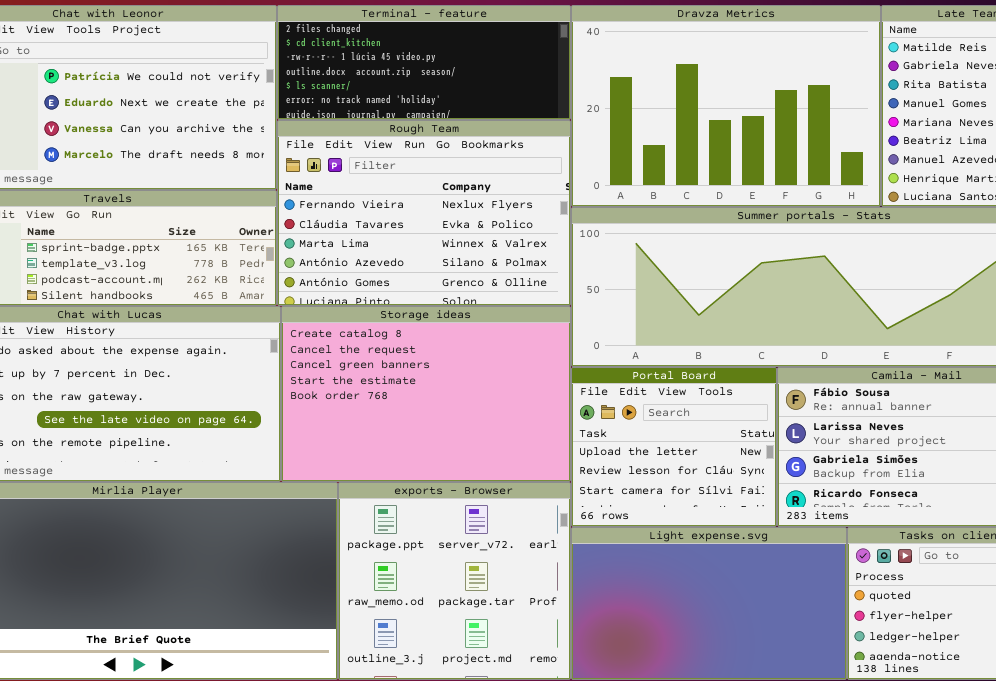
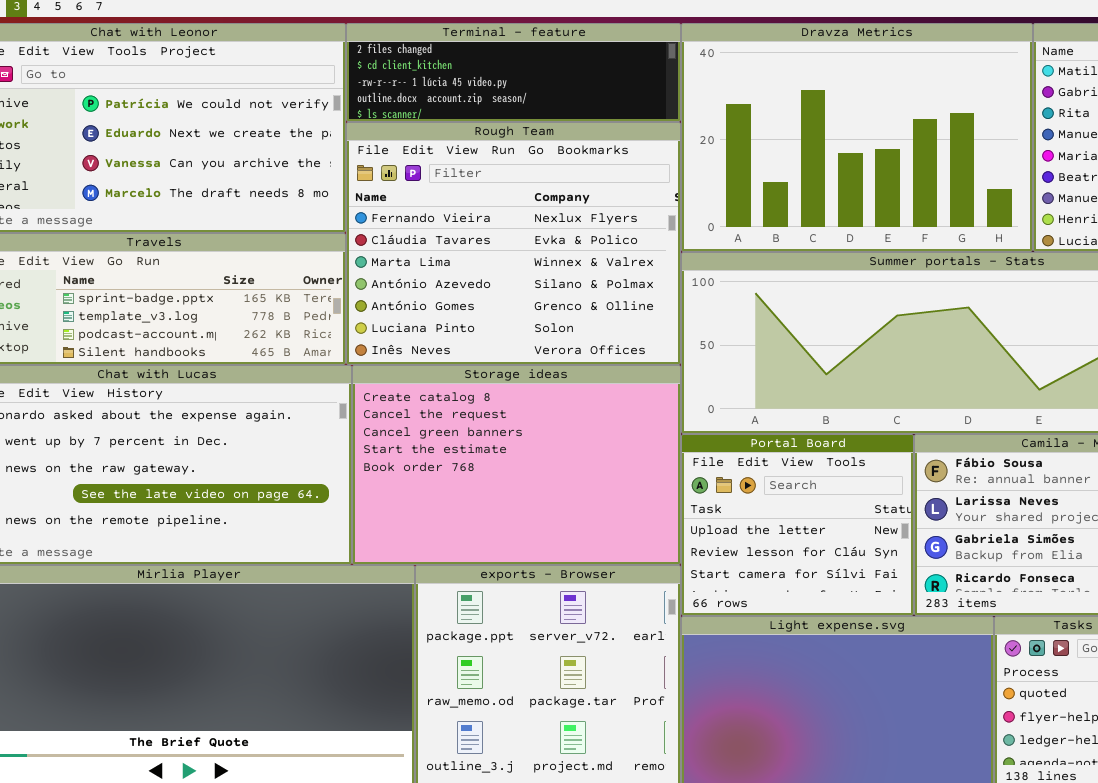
Terminal - feature: [277,5,571,120] -> [346,23,681,122], resized
Rough Team: [277,120,571,306] -> [346,122,681,365], resized

